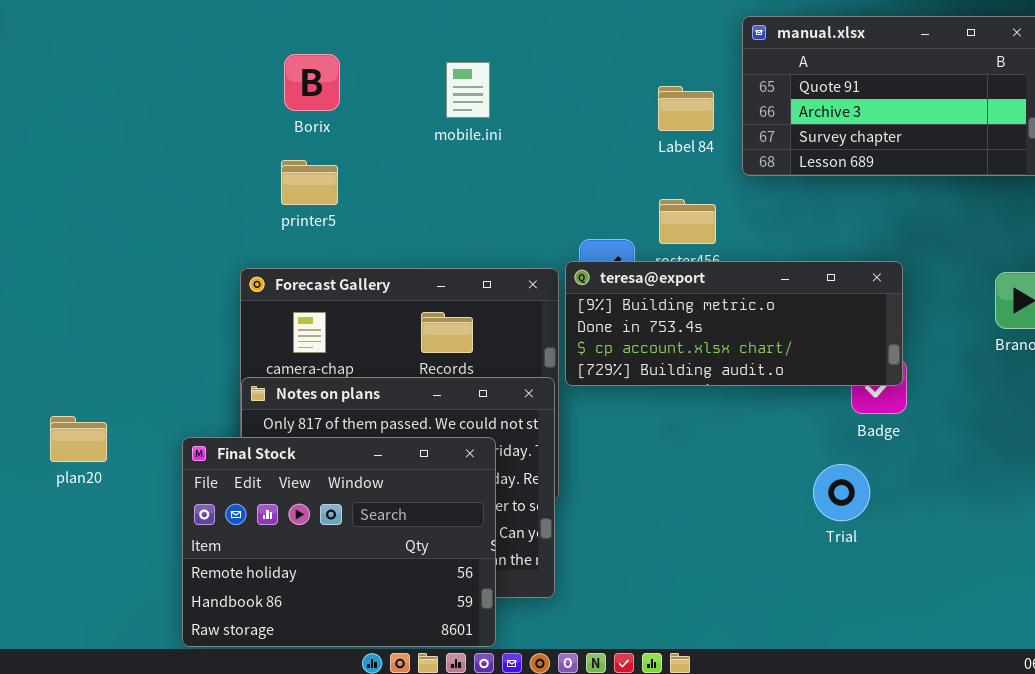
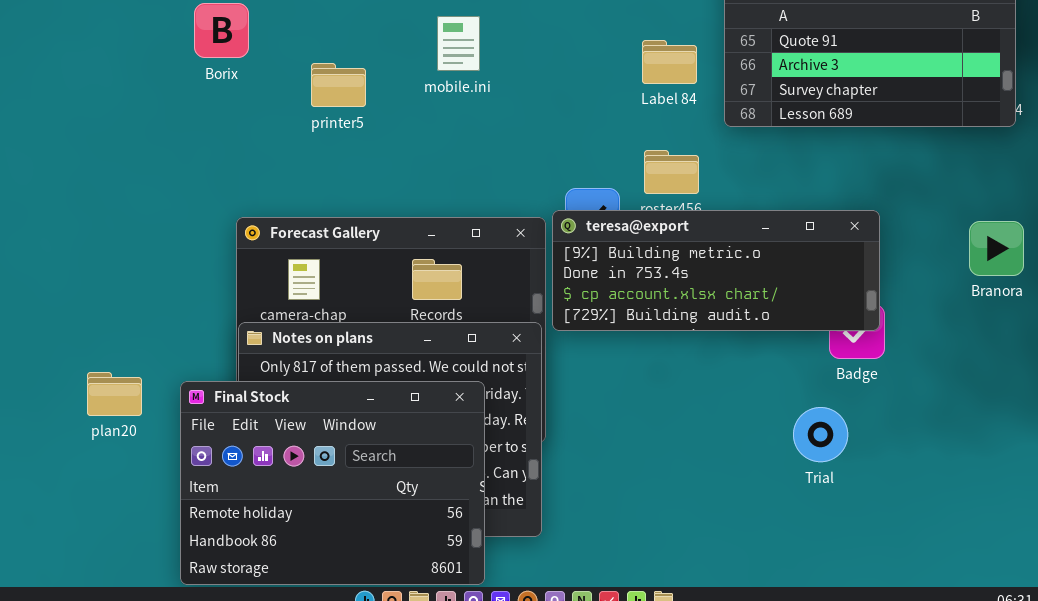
Borix: [284,54,340,111] -> [194,3,249,58], moved
printer5: [281,160,338,205] -> [311,63,366,107], moved
plan20: [50,416,107,462] -> [87,372,142,416], moved

